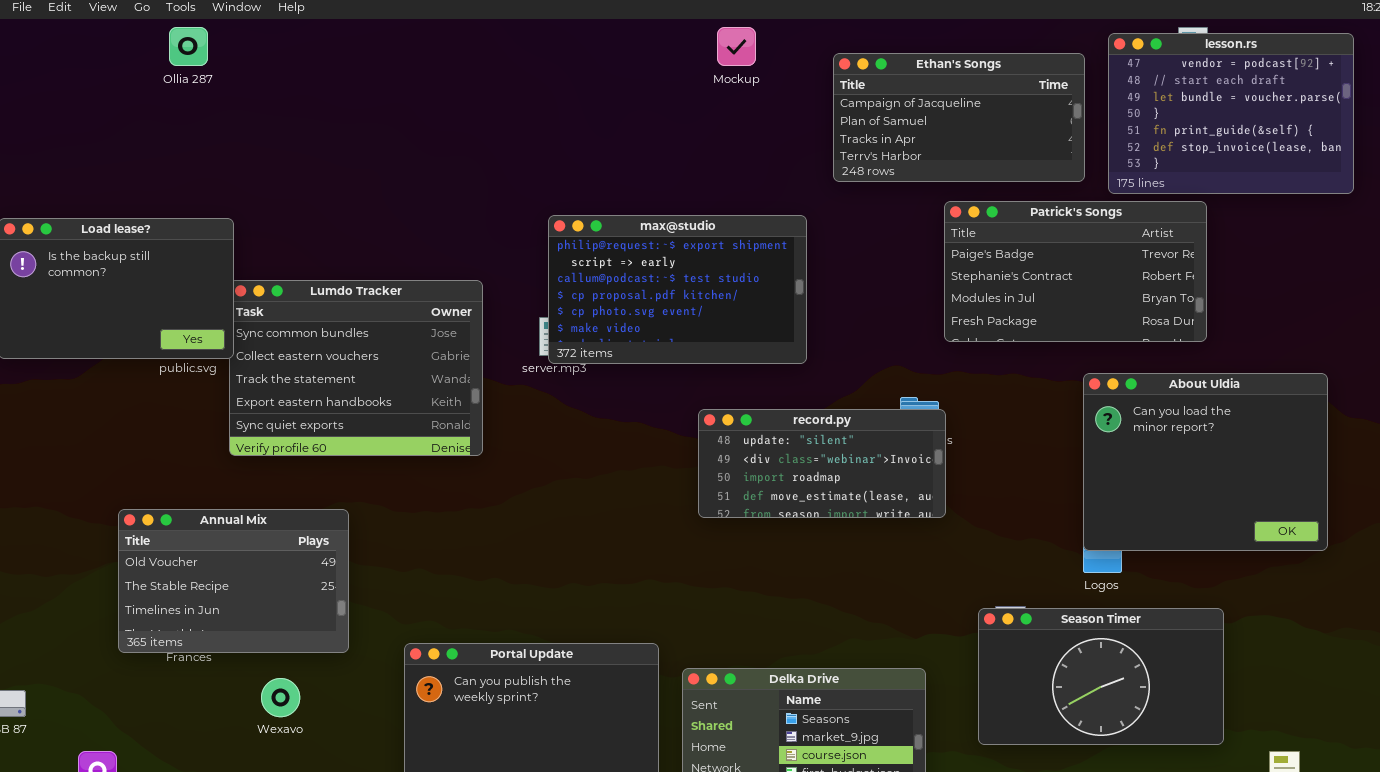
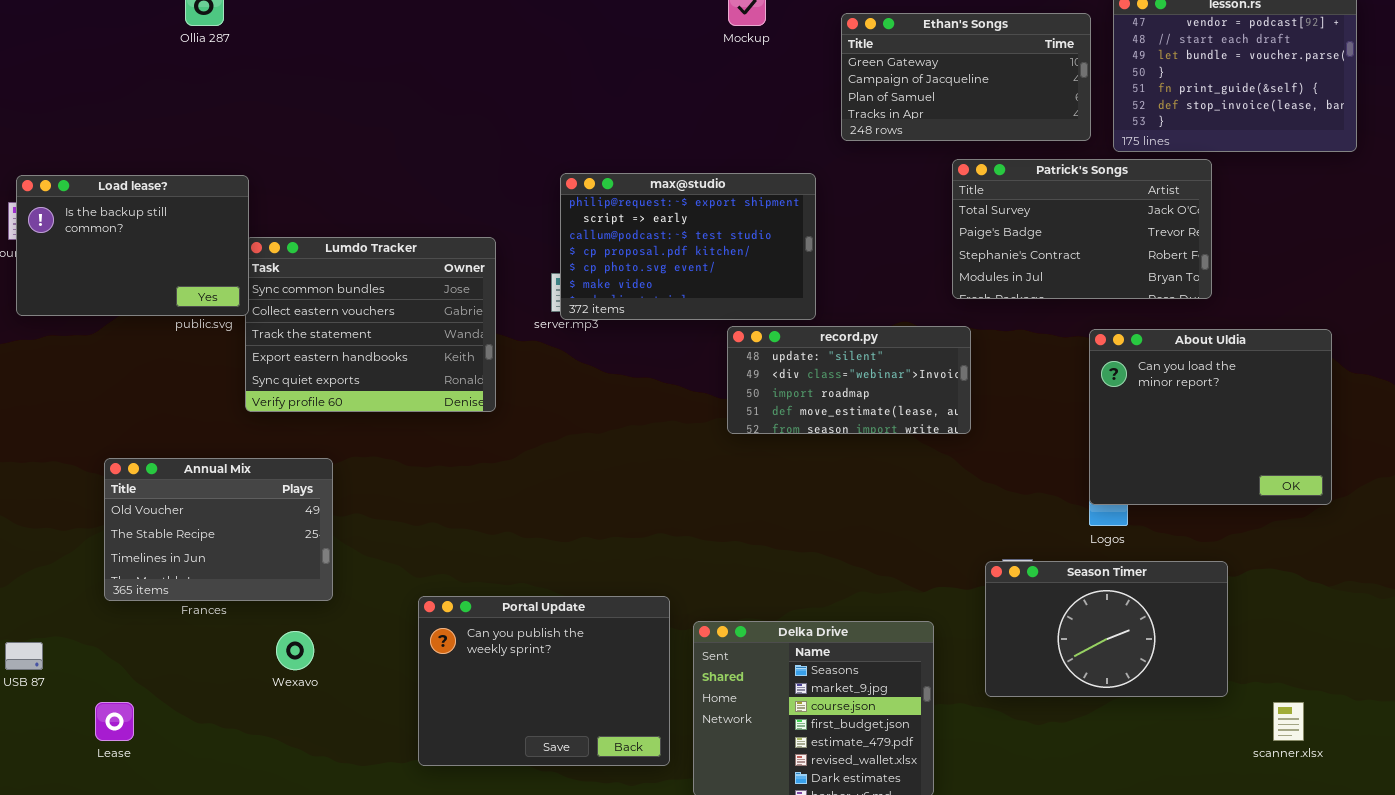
Ethan's Songs: [833,53,1085,182] -> [841,13,1091,141], scrolled up 1 row
Patrick's Songs: [944,201,1207,342] -> [952,159,1212,299], scrolled up 1 row
record.py: [698,409,946,518] -> [727,326,971,434], moved
Annual Mix: [118,509,349,653] -> [104,458,333,601], moved

